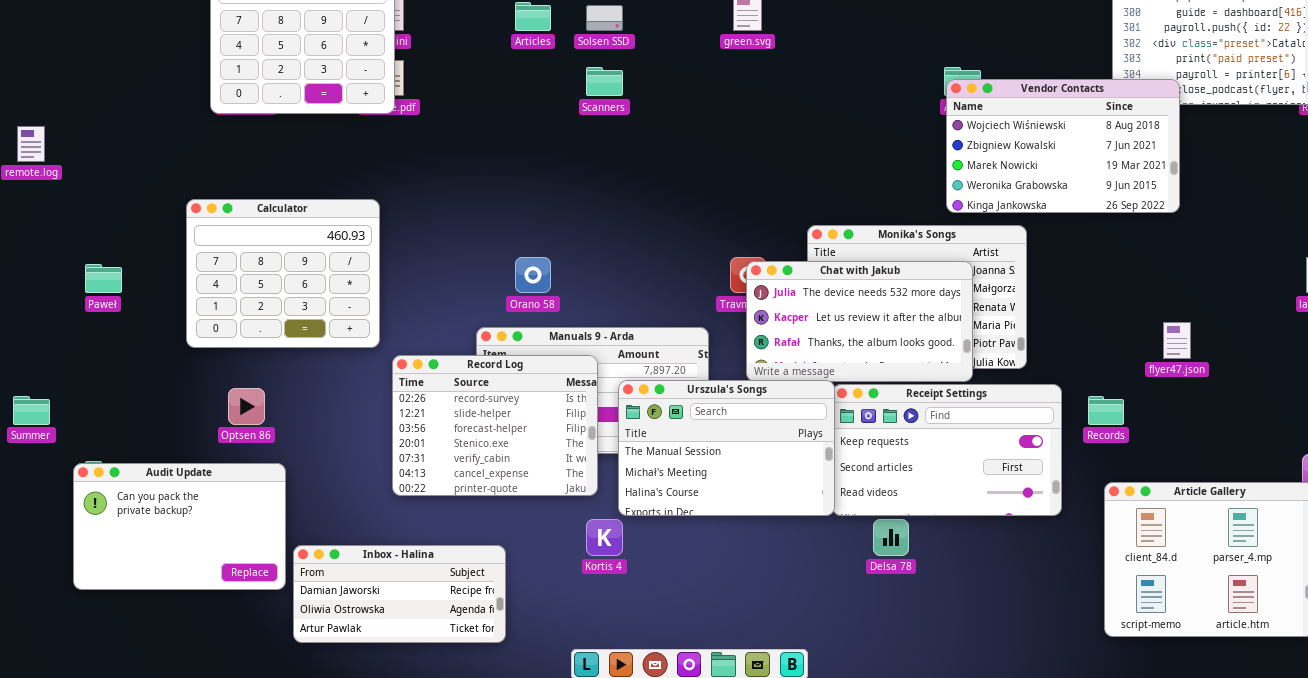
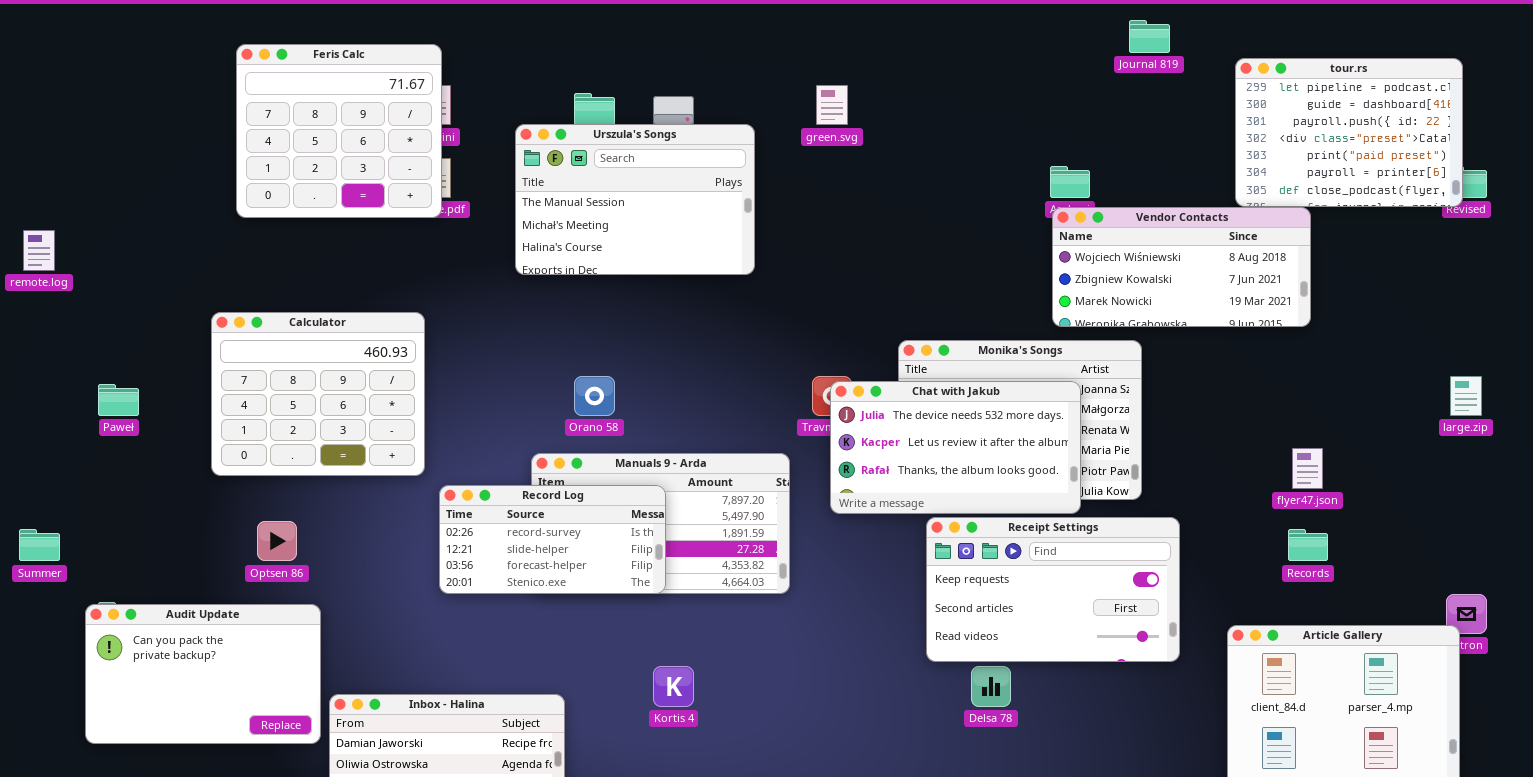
Vendor Contacts: [946,79,1180,213] -> [1052,207,1311,327], resized
Record Log: [392,355,598,496] -> [439,485,666,594], resized
Urszula's Songs: [618,380,835,516] -> [515,124,755,275], moved
Records: [1088,396,1124,425] -> [1288,529,1328,561], moved

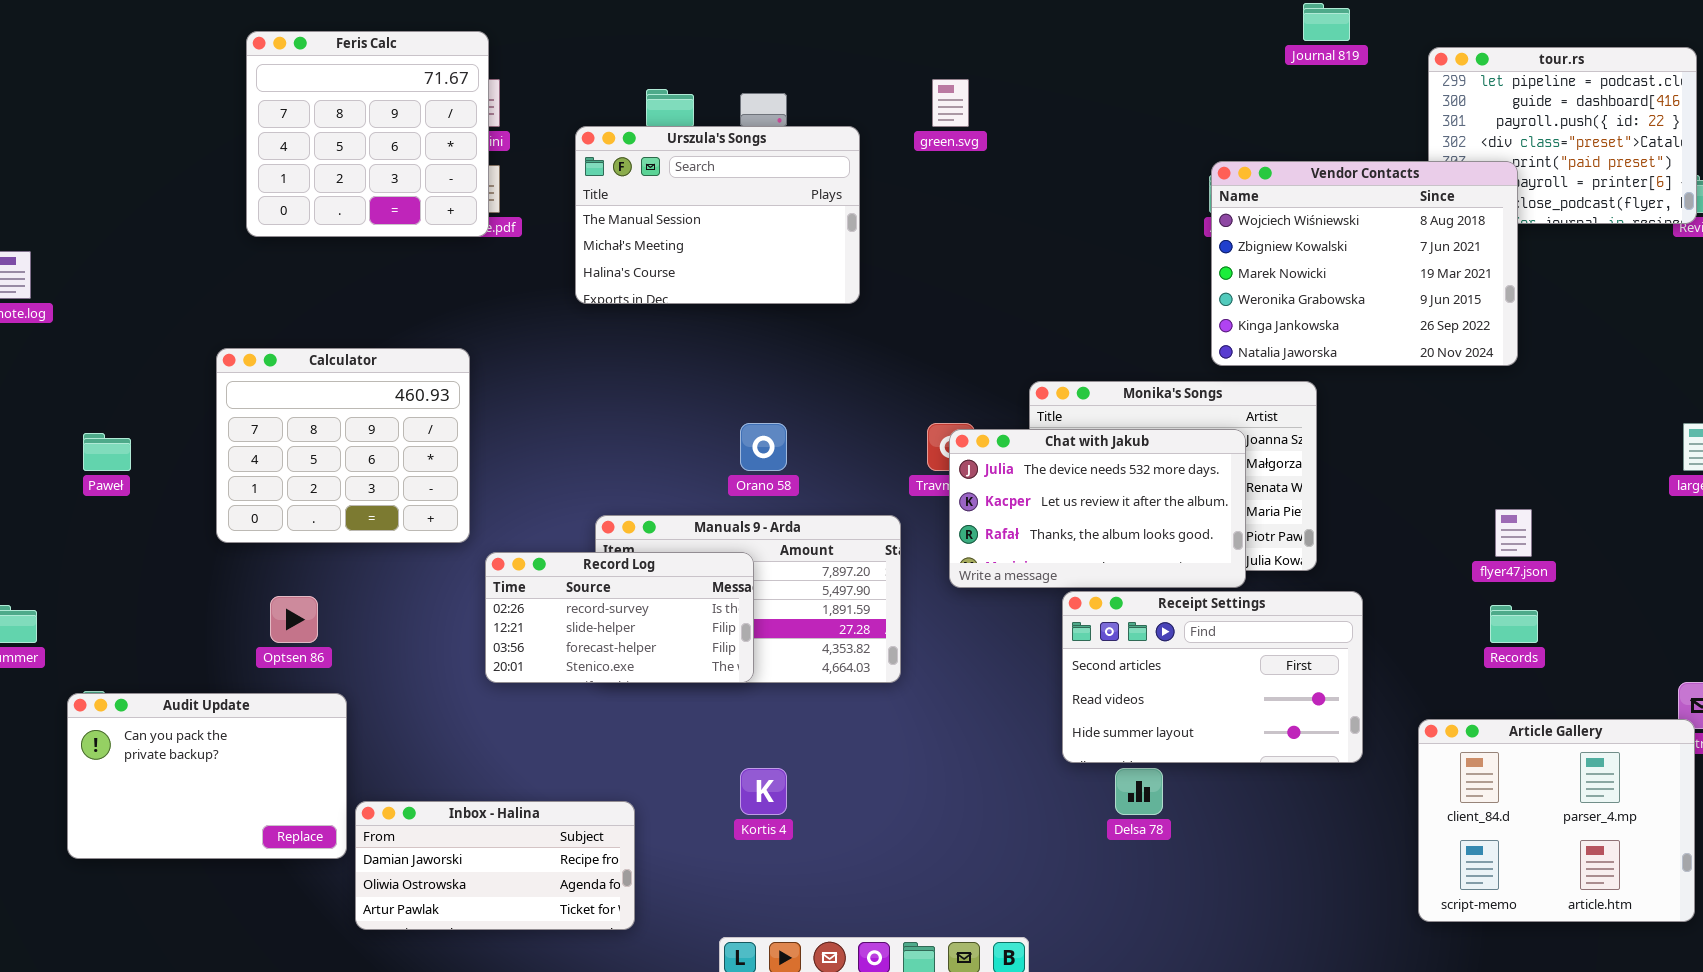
Vendor Contacts: [1052,207,1311,327] -> [1211,161,1518,366], resized
Orano 58: [574,376,615,416] -> [740,423,787,471], moved
Receipt Settings: [926,517,1180,662] -> [1062,591,1363,763], scrolled down 1 row

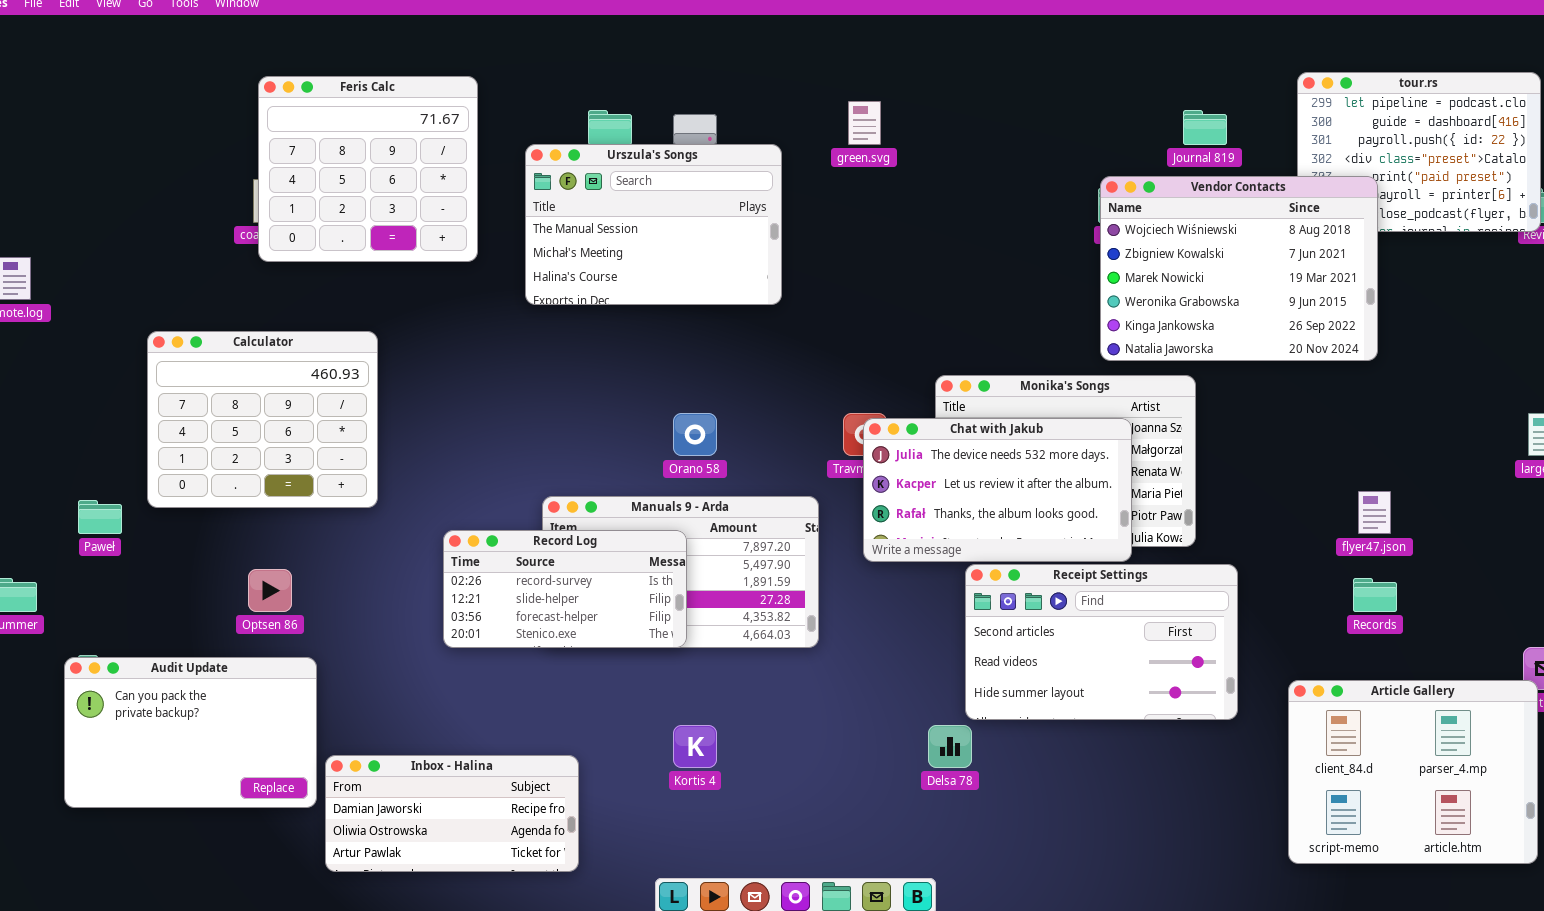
Journal 819: [1303,3,1350,41] -> [1183,110,1227,145], moved
Feris Calc: [246,31,489,237] -> [258,76,478,262], moved
Calculator: [216,348,470,543] -> [147,331,378,508], moved
Paweł: [83,433,131,471] -> [78,500,122,534], moved
Delsa 78: [1115,768,1163,815] -> [928,725,972,768], moved

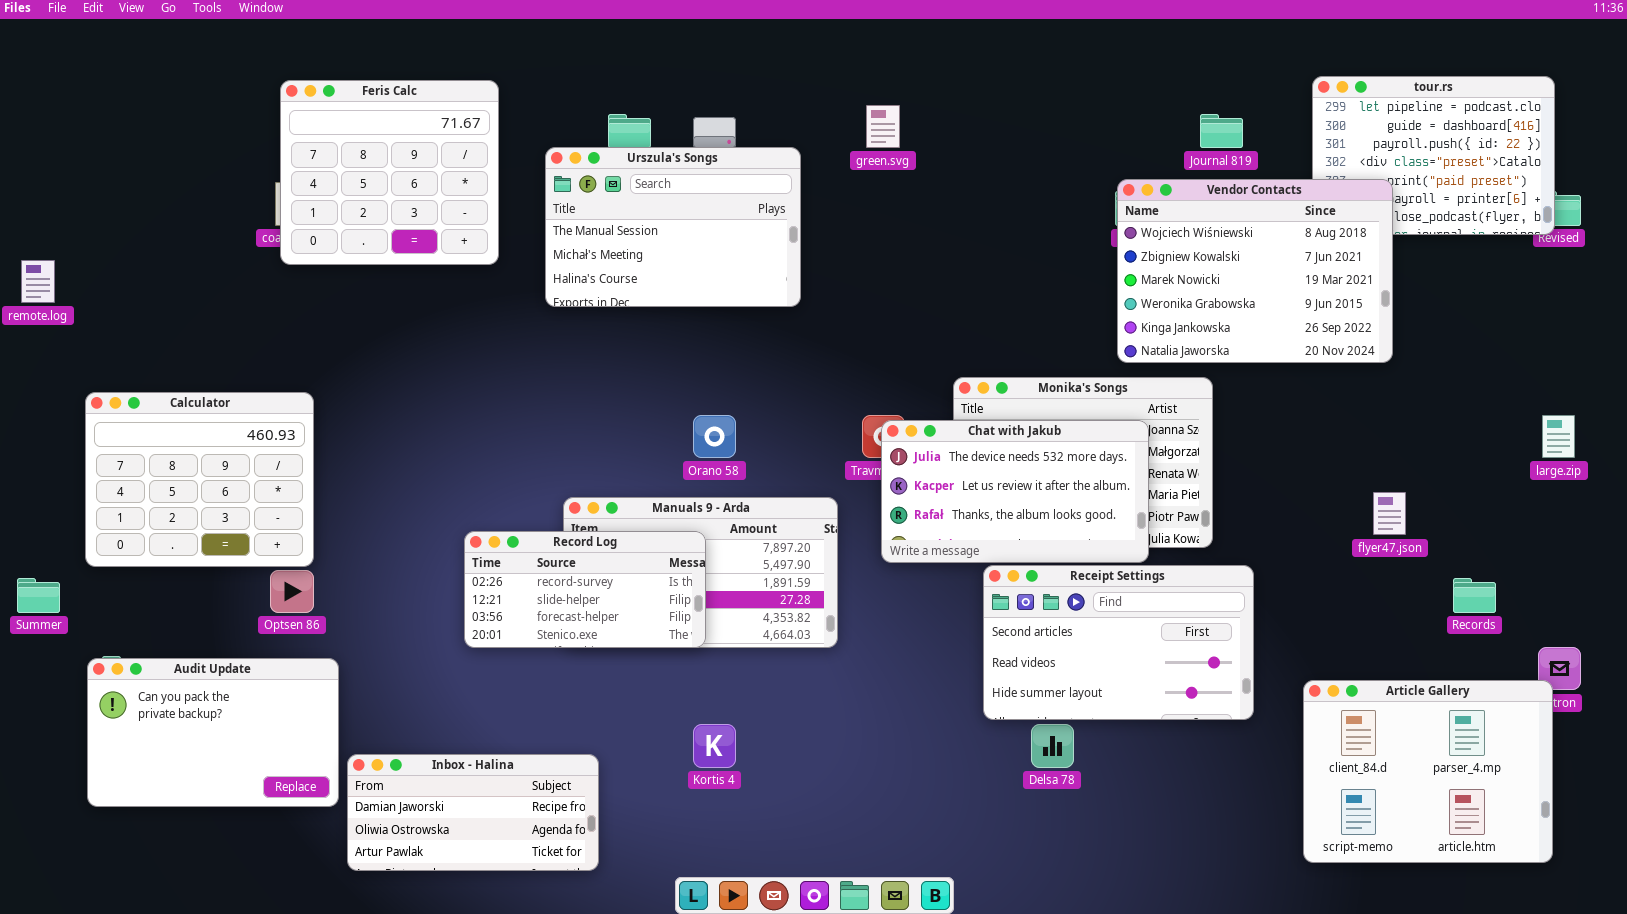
Calculator: [147,331,378,508] -> [85,392,314,567], moved
Records: [1353,578,1397,612] -> [1453,578,1496,613], moved
Delsa 78: [928,725,972,768] -> [1031,724,1074,768], moved

